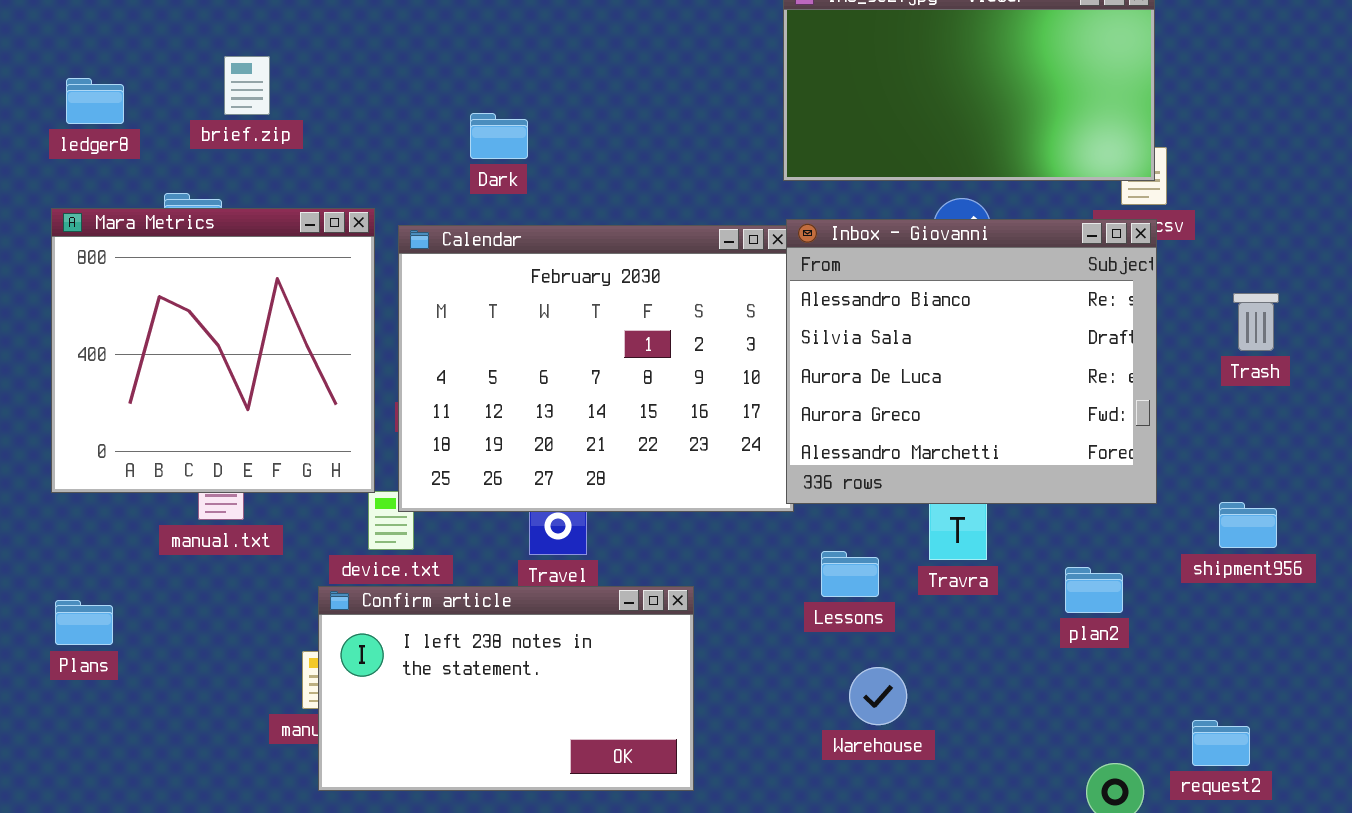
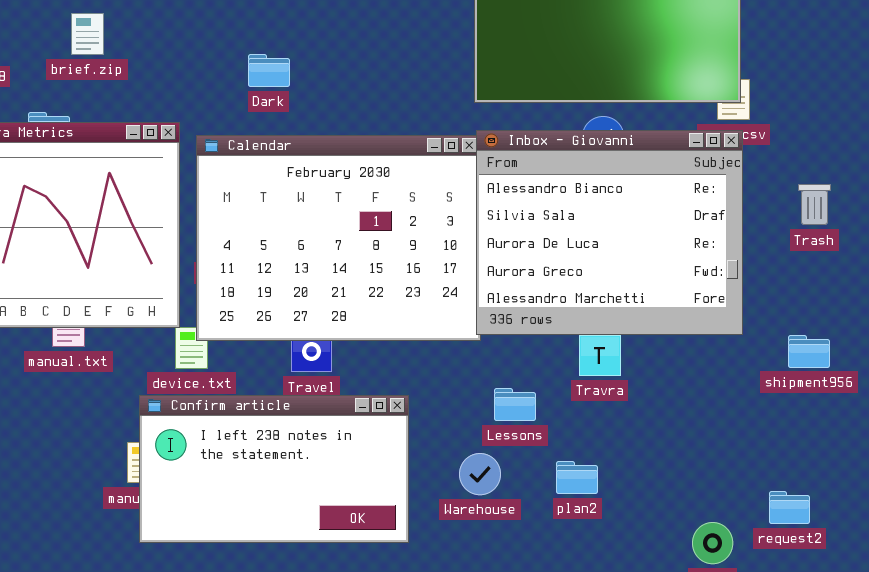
Lessons: [821,551,879,597] -> [494,388,536,421], moved
plan2: [1065,567,1123,613] -> [556,461,598,494], moved
Warehouse: [849,667,907,725] -> [459,453,501,495], moved

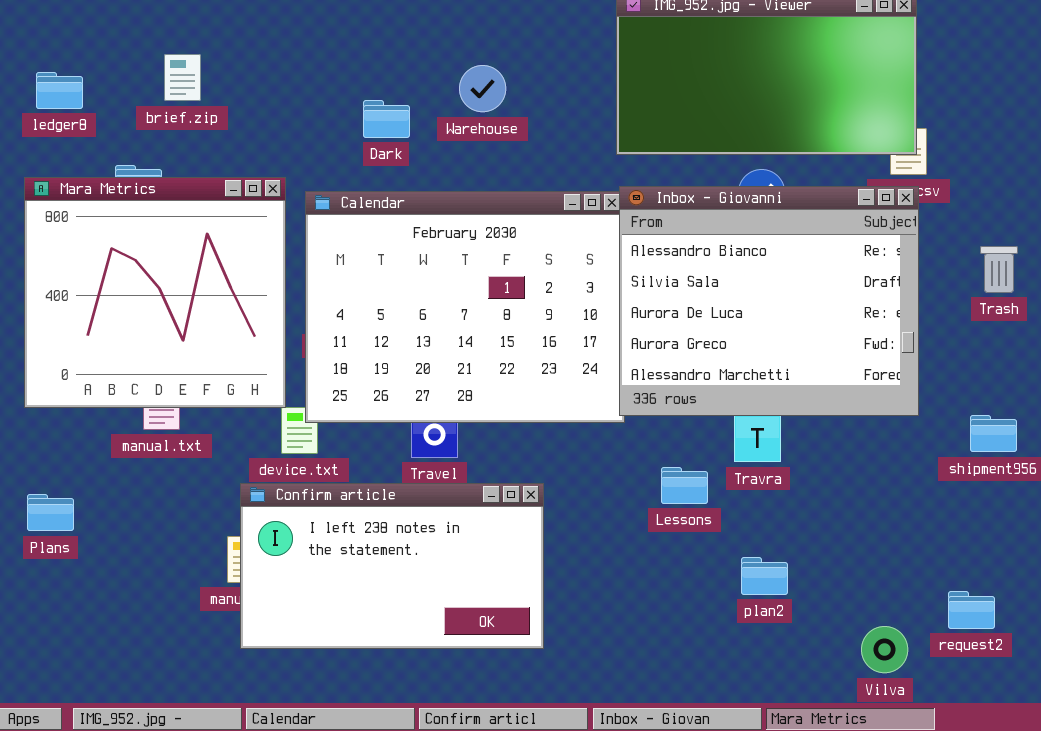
Lessons: [494,388,536,421] -> [661,467,708,504], moved
Warehouse: [459,453,501,495] -> [459,65,506,112], moved
plan2: [556,461,598,494] -> [741,557,788,595], moved

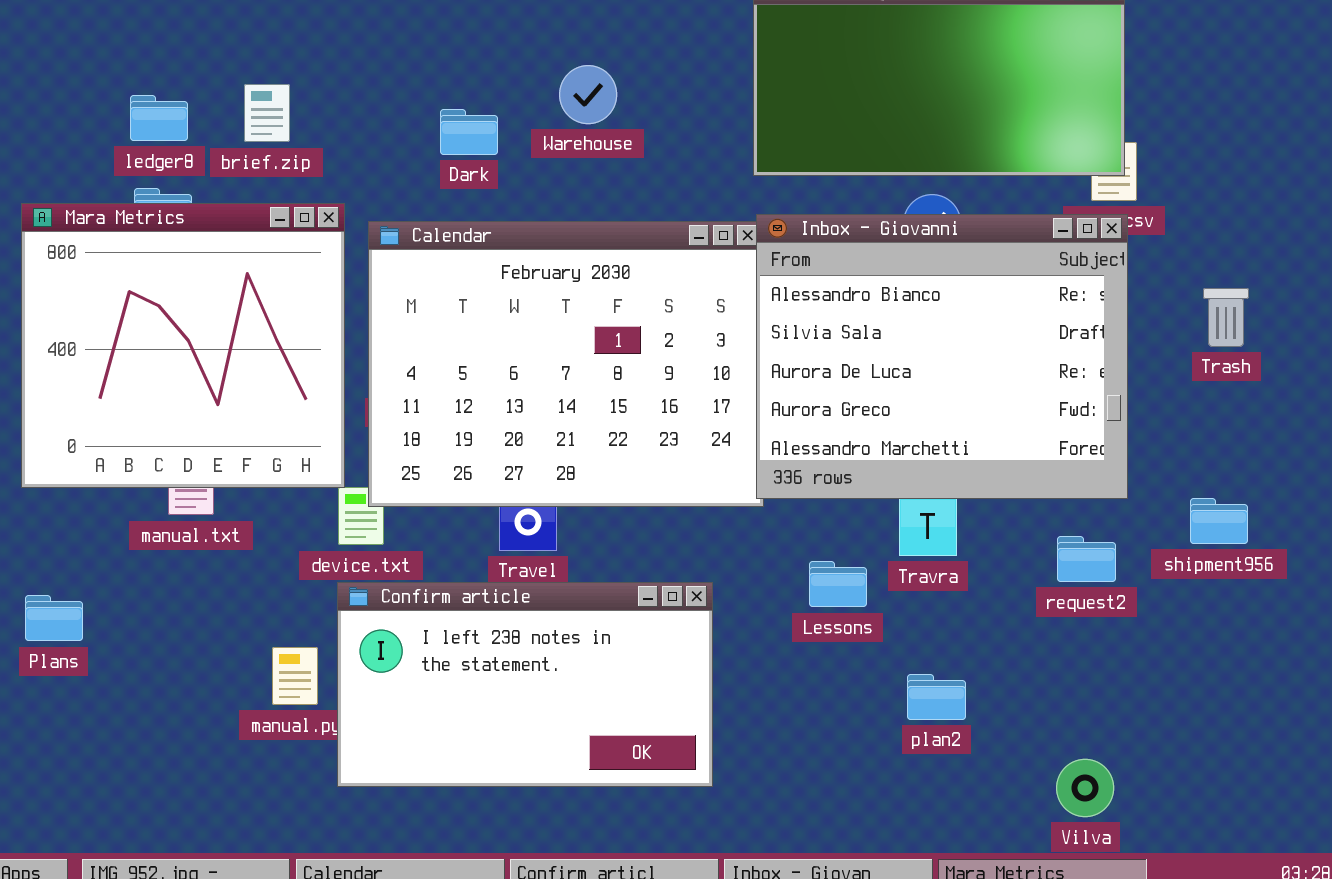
brief.zip: [164,54,201,101] -> [244,84,290,142], moved
ledger8: [36,72,83,109] -> [130,95,188,141], moved
Confirm article: [240,483,544,649] -> [337,582,713,787], moved
request2: [948,591,995,629] -> [1057,536,1116,582], moved

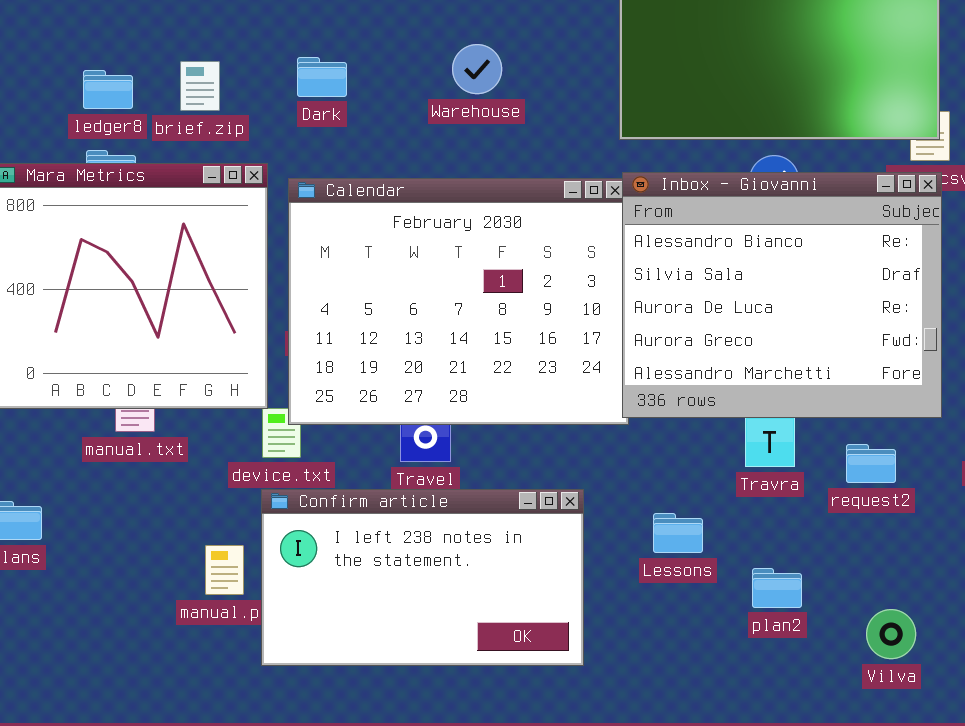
Dark: [440,109,498,155] -> [297,57,347,97], moved
request2: [1057,536,1116,582] -> [846,444,896,483], moved
Lessons: [809,561,867,607] -> [653,513,703,553], moved
Vilva: [1056,759,1114,817] -> [866,609,916,659], moved

